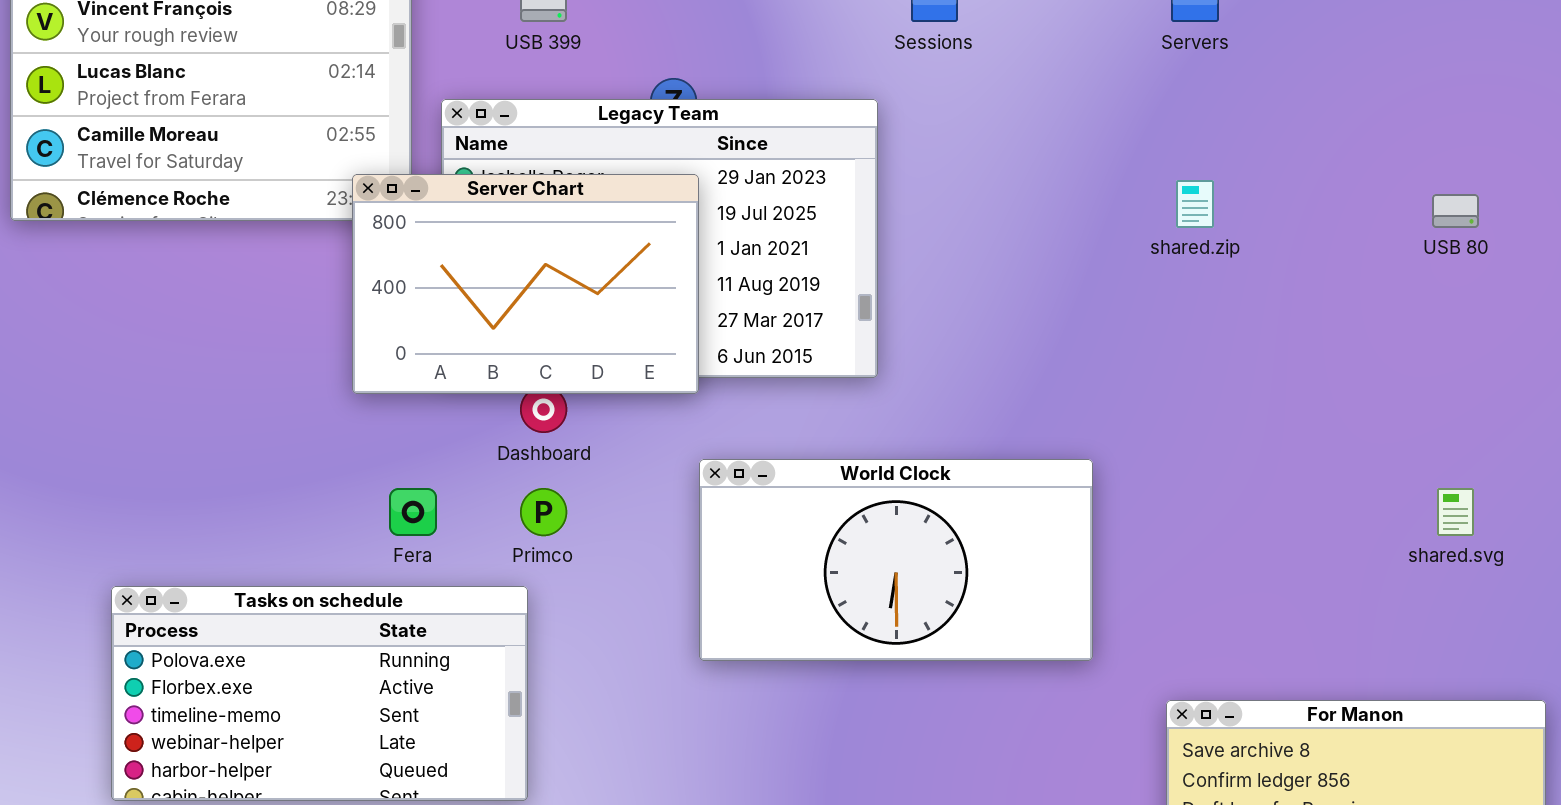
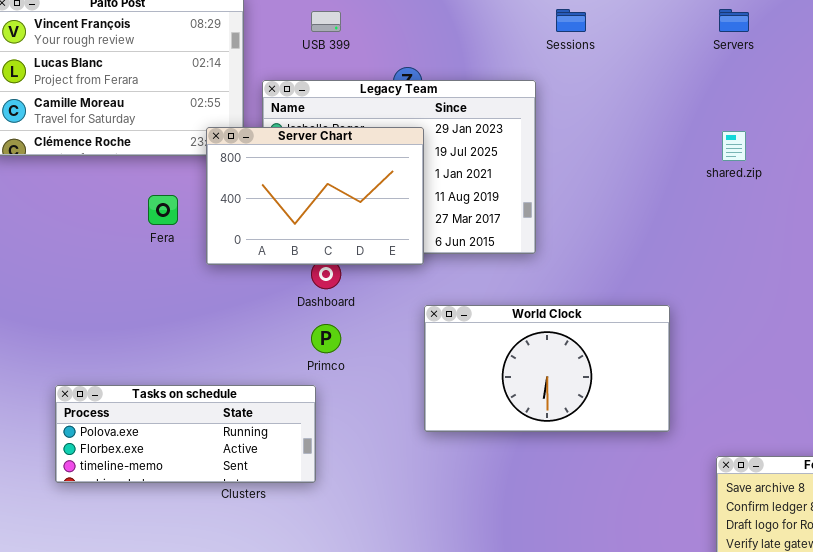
Fera: [389,488,437,536] -> [148,195,178,225], moved
Tasks on schedule: [111,586,528,801] -> [55,385,316,483], resized

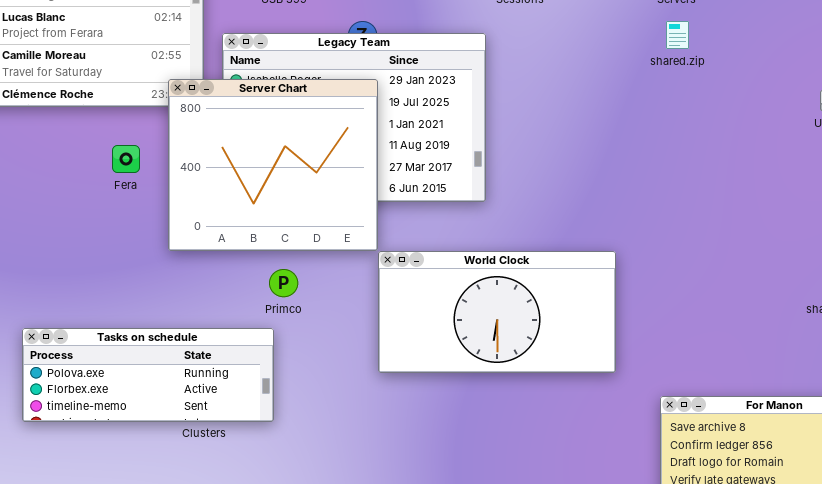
Server Chart: [206,127,424,265] -> [168,79,378,251], resized
shared.zip: [722,131,746,161] -> [666,21,689,49], moved

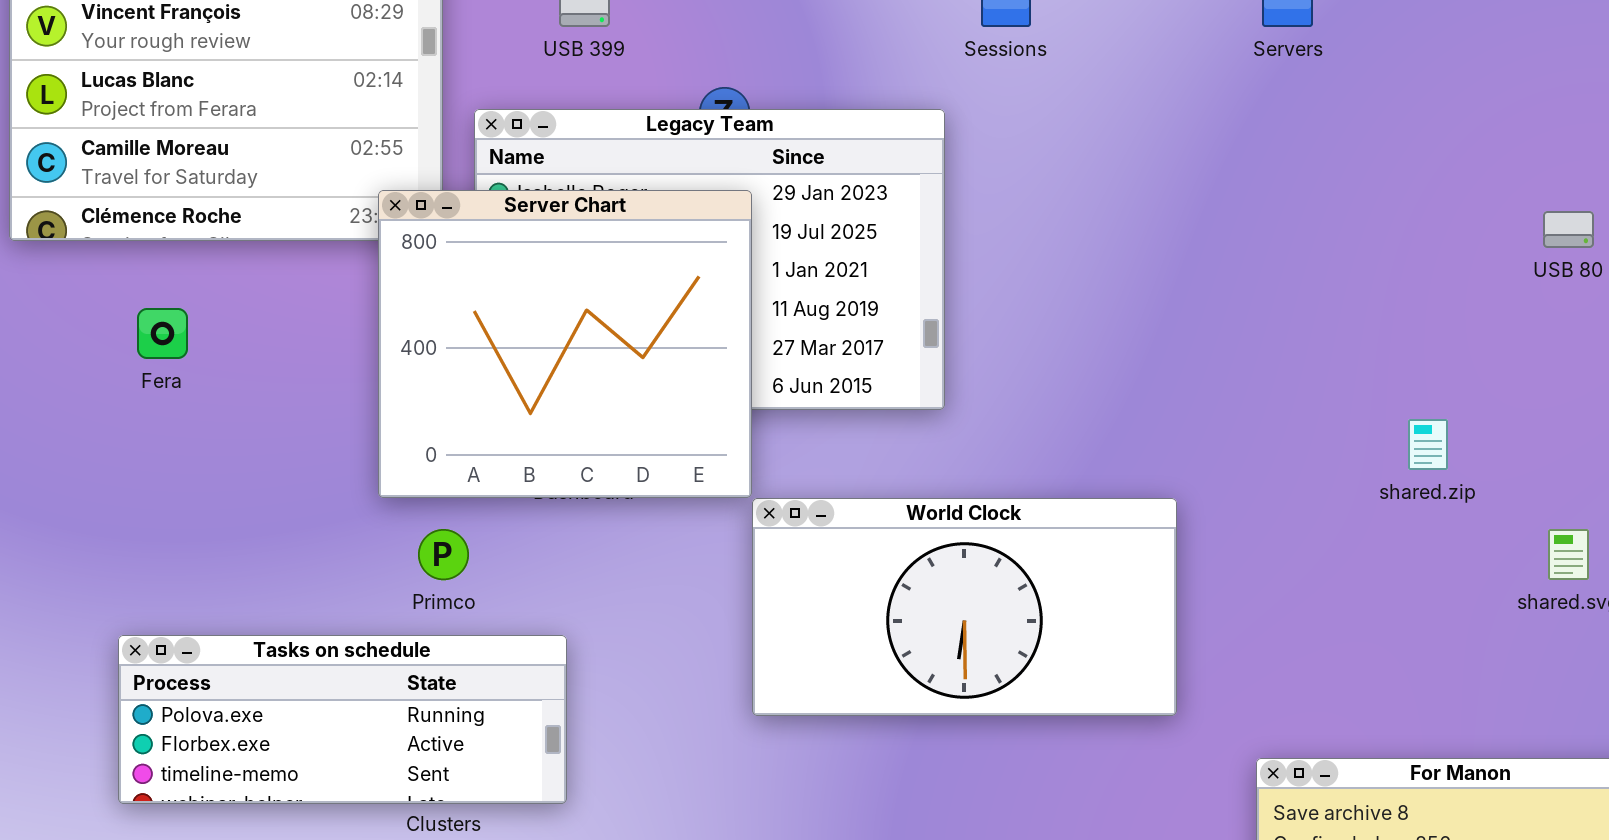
shared.zip: [666,21,689,49] -> [1408,419,1448,470], moved
Fera: [112,145,140,173] -> [137,308,188,359], moved
Primco: [269,269,298,297] -> [418,529,469,580], moved

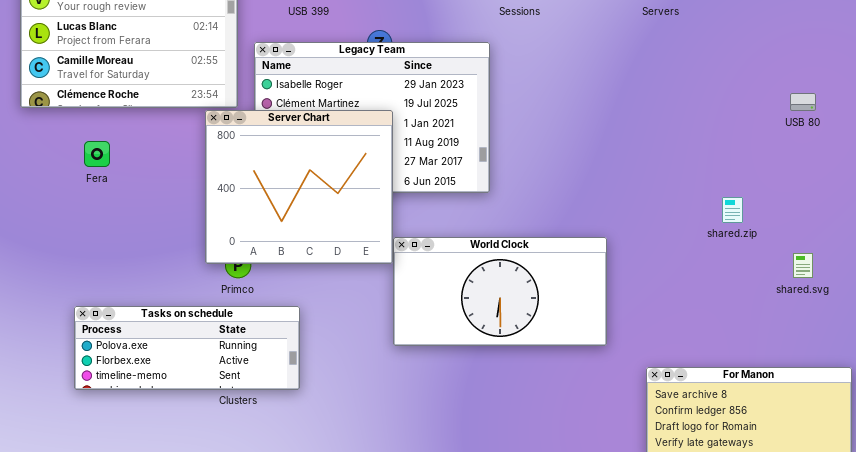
Server Chart: [378,190,752,498] -> [205,110,393,264], moved

